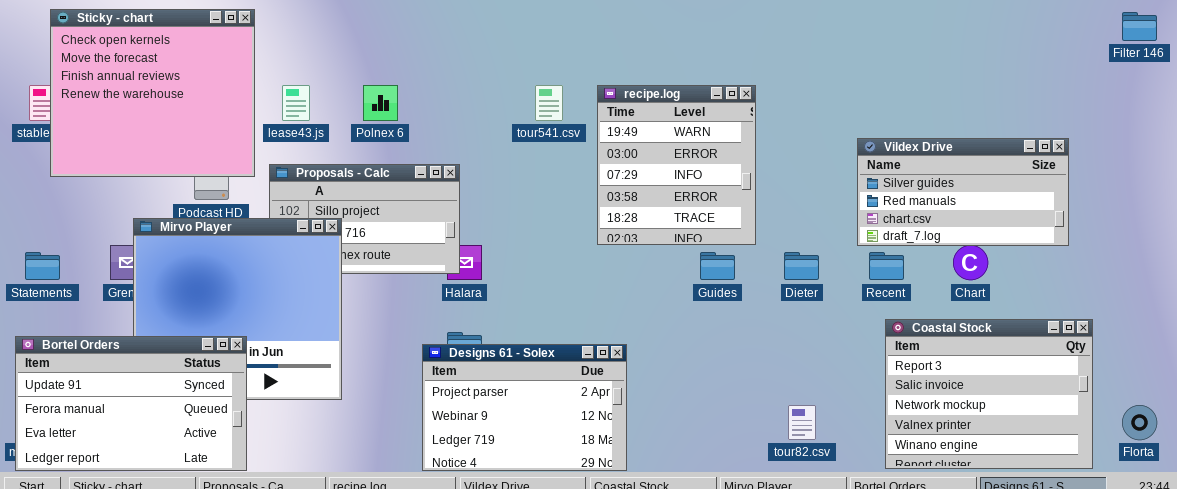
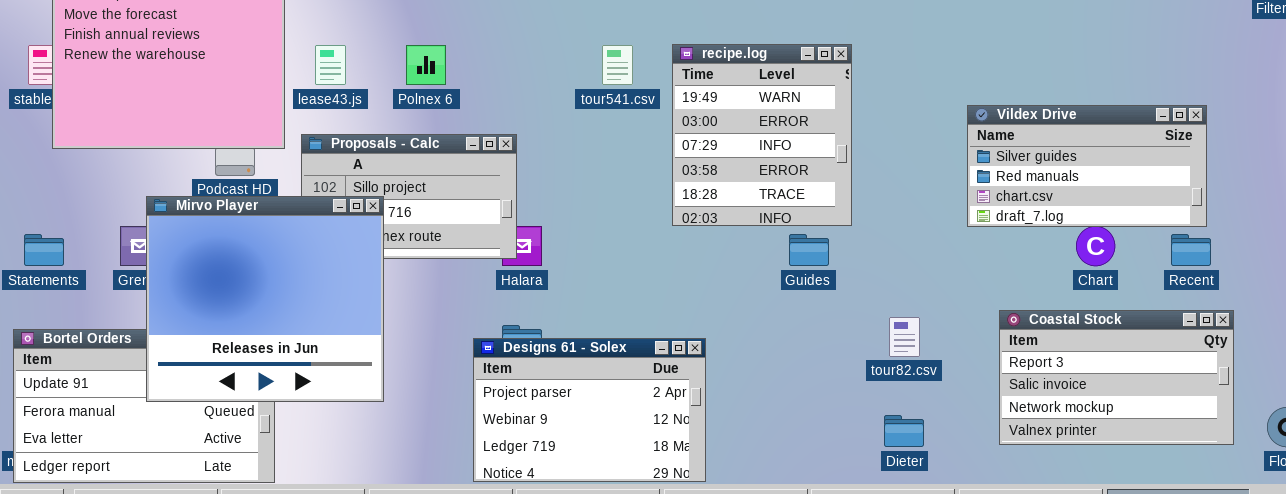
Mirvo Player: [133,218,342,400] -> [146,196,384,402], raised
Dieter: [784,252,819,280] -> [884,415,924,447], moved
Recent: [869,252,904,280] -> [1171,234,1211,266], moved
Coastal Stock: [885,319,1093,469] -> [999,310,1234,445], resized
tour82.csv: [788,405,816,440] -> [889,317,920,357], moved

